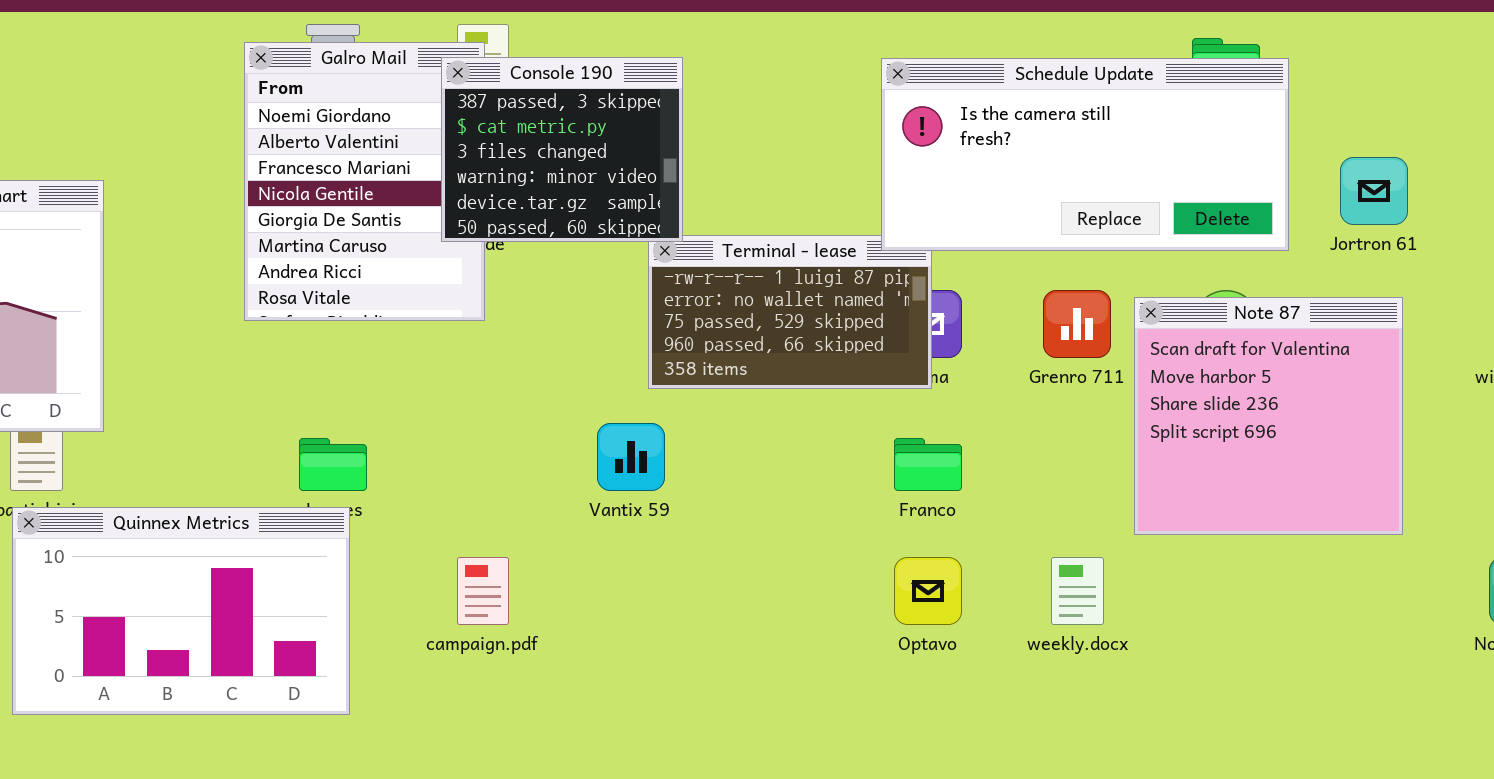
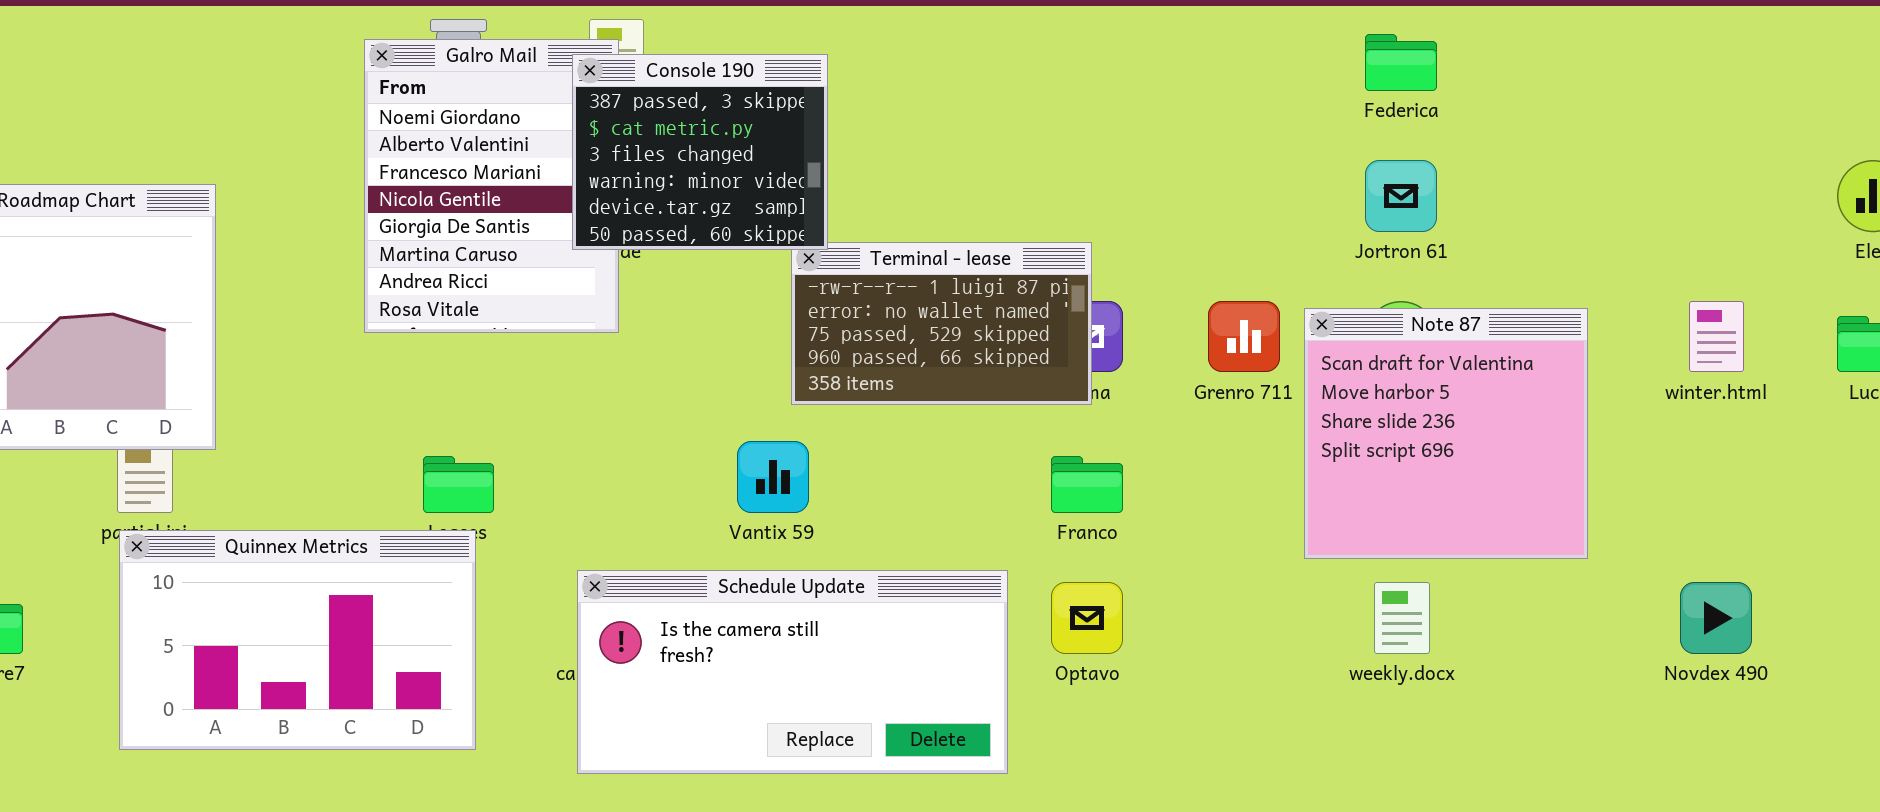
Schedule Update: [881,58,1289,251] -> [577,570,1008,774], moved
Jortron 61: [1340,157,1408,225] -> [1365,160,1437,232], moved
weekly.docx: [1051,557,1104,625] -> [1374,582,1430,654], moved

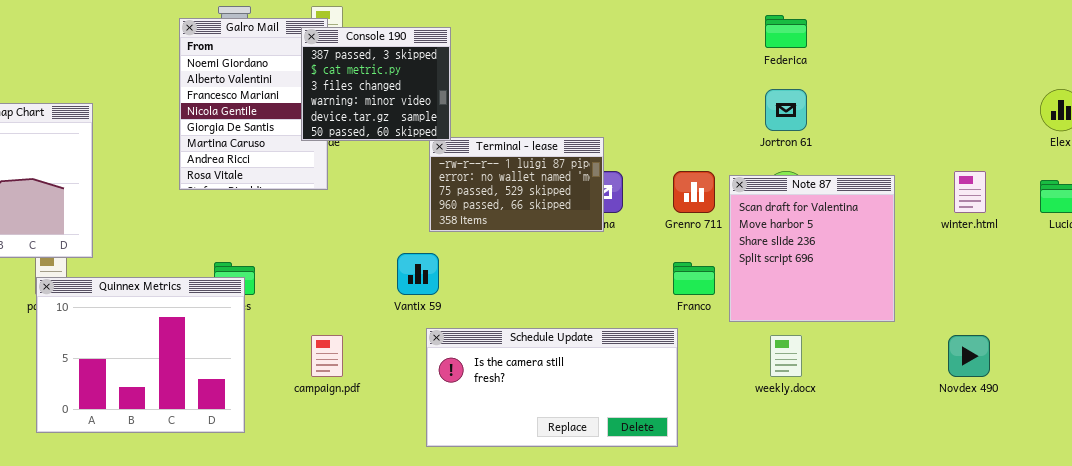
Franco: [1051,456,1123,513] -> [673,262,715,295], moved
Quinnex Metrics: [119,530,476,750] -> [36,277,245,433], resized
Schedule Update: [577,570,1008,774] -> [426,328,678,447], moved

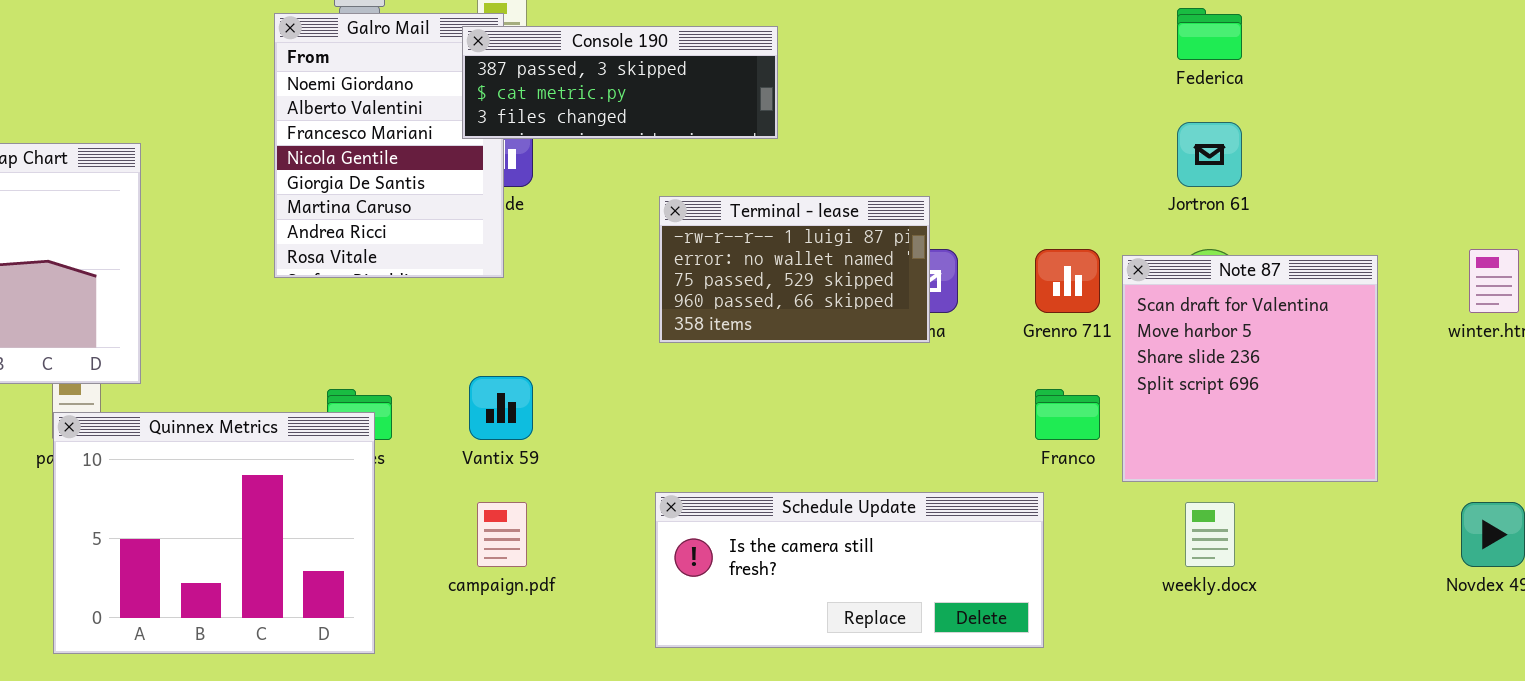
Console 190: [301,27,451,141] -> [462,26,778,139], resized
Vantix 59: [397,253,439,295] -> [469,376,533,440], moved
Schedule Update: [426,328,678,447] -> [655,492,1044,648], resized

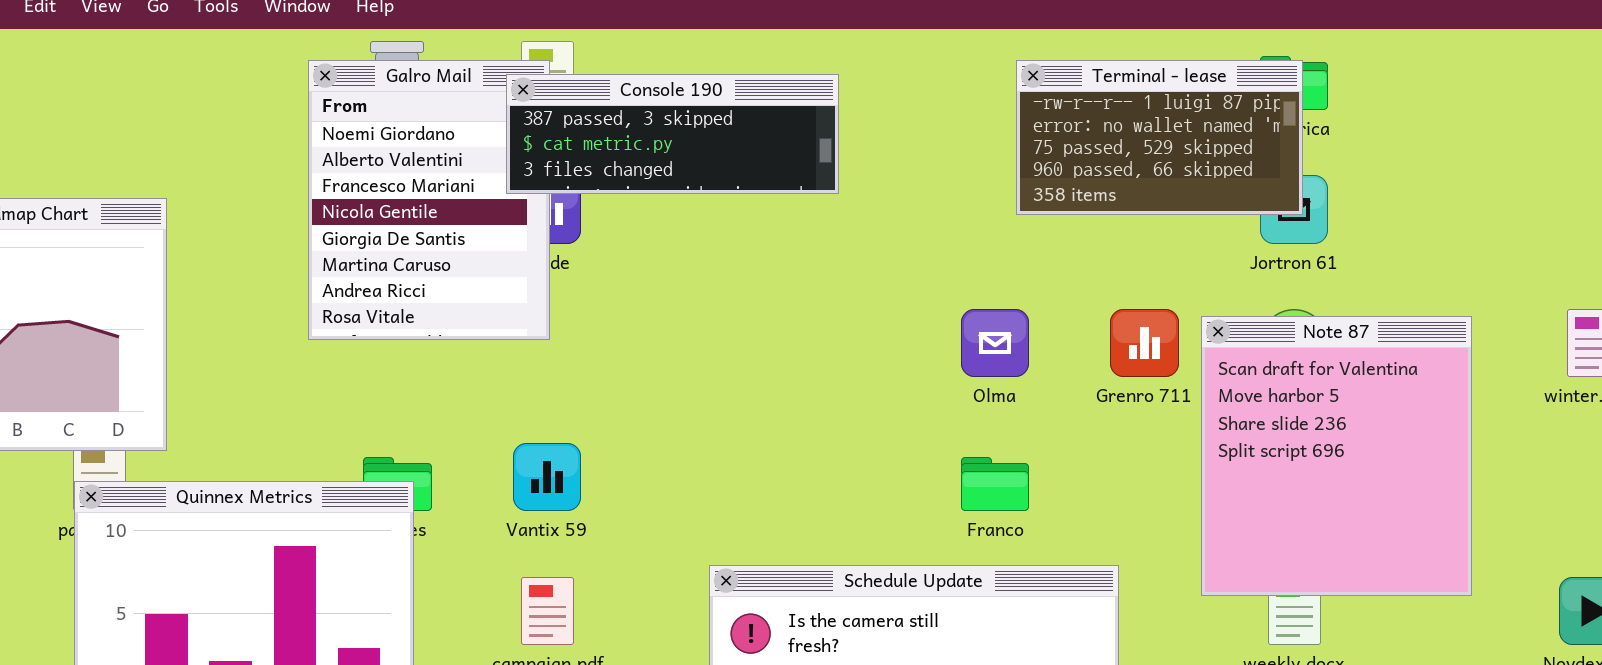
Terminal - lease: [659,196,930,343] -> [1016,60,1303,215], moved
Note 87: [1122,255,1378,482] -> [1201,316,1472,596], resized
Franco: [1035,389,1100,440] -> [961,457,1029,511], moved

